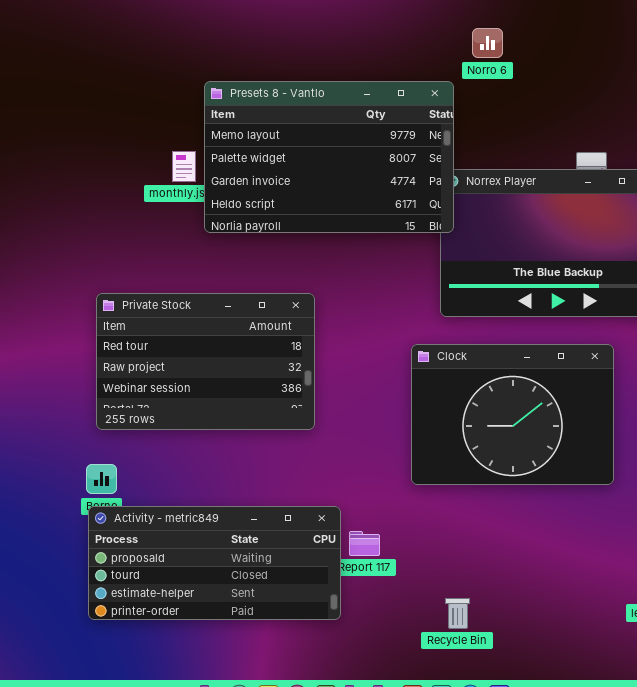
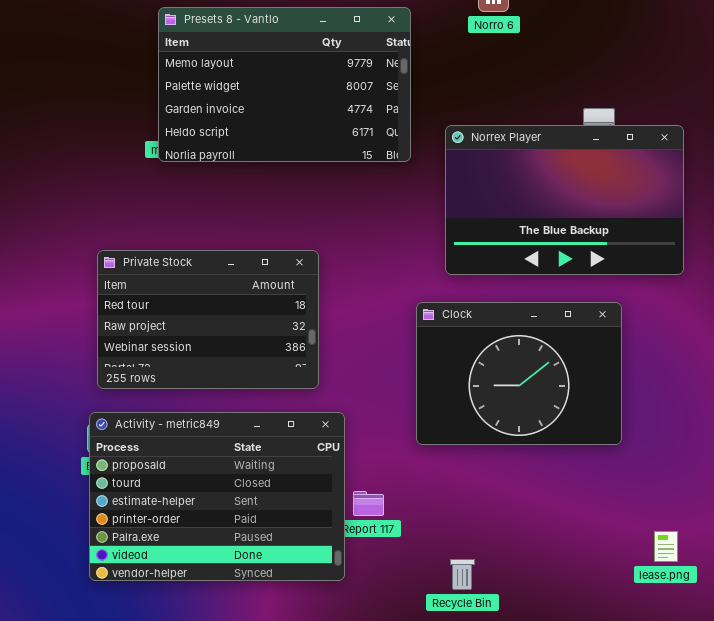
Presets 8 - Vantlo: [204,81,454,233] -> [158,7,411,162], moved
Activity - metric849: [88,506,341,620] -> [89,412,345,581], resized

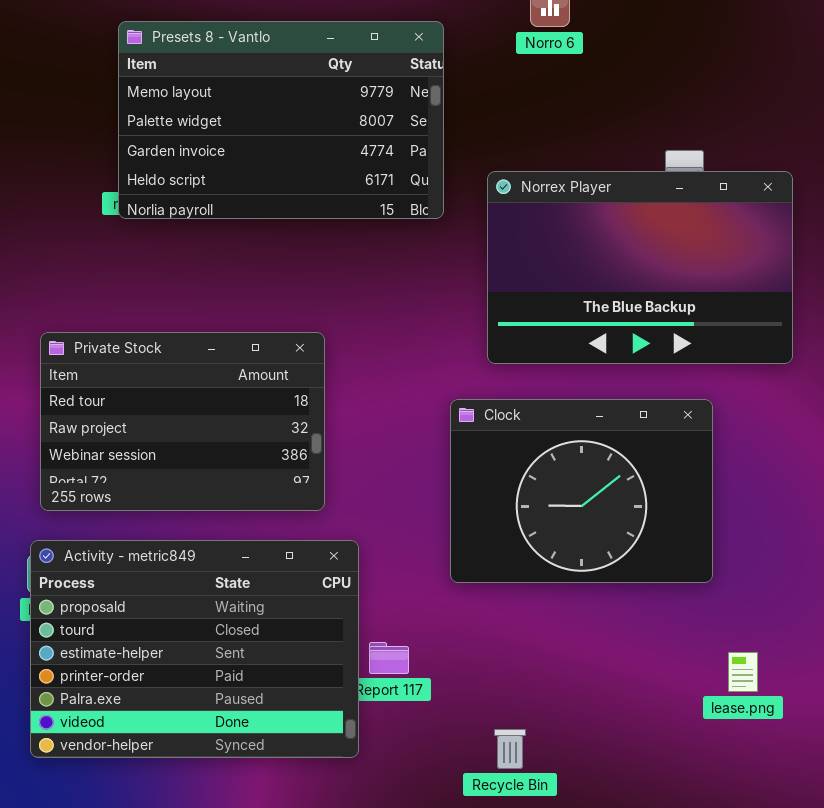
lease.png: [654,531,678,562] -> [728,652,758,692], moved

